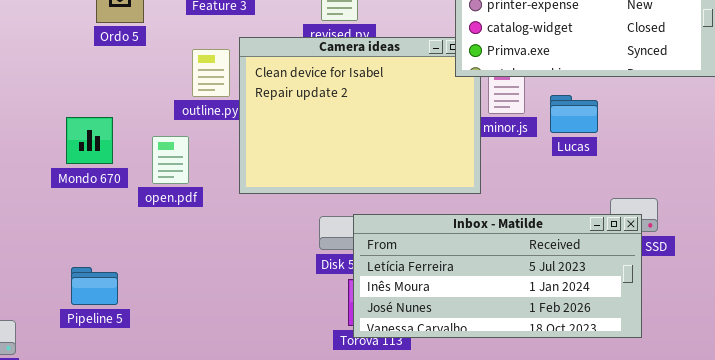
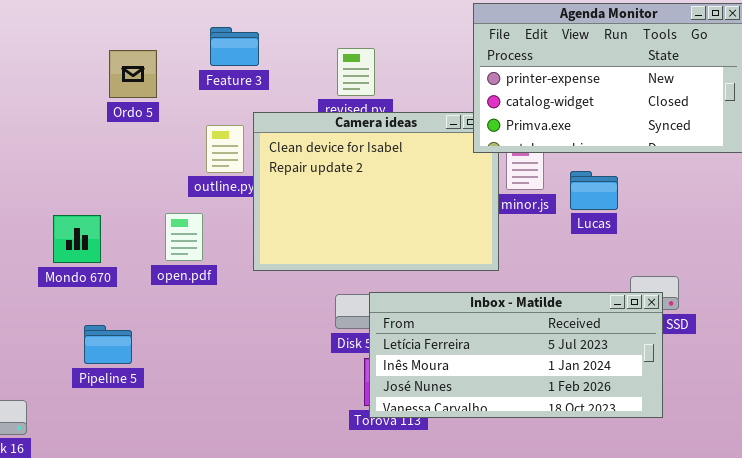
Mondo 670: [66,117,113,164] -> [53,215,101,263], moved
Pipeline 5: [71,267,118,305] -> [84,325,132,364], moved

